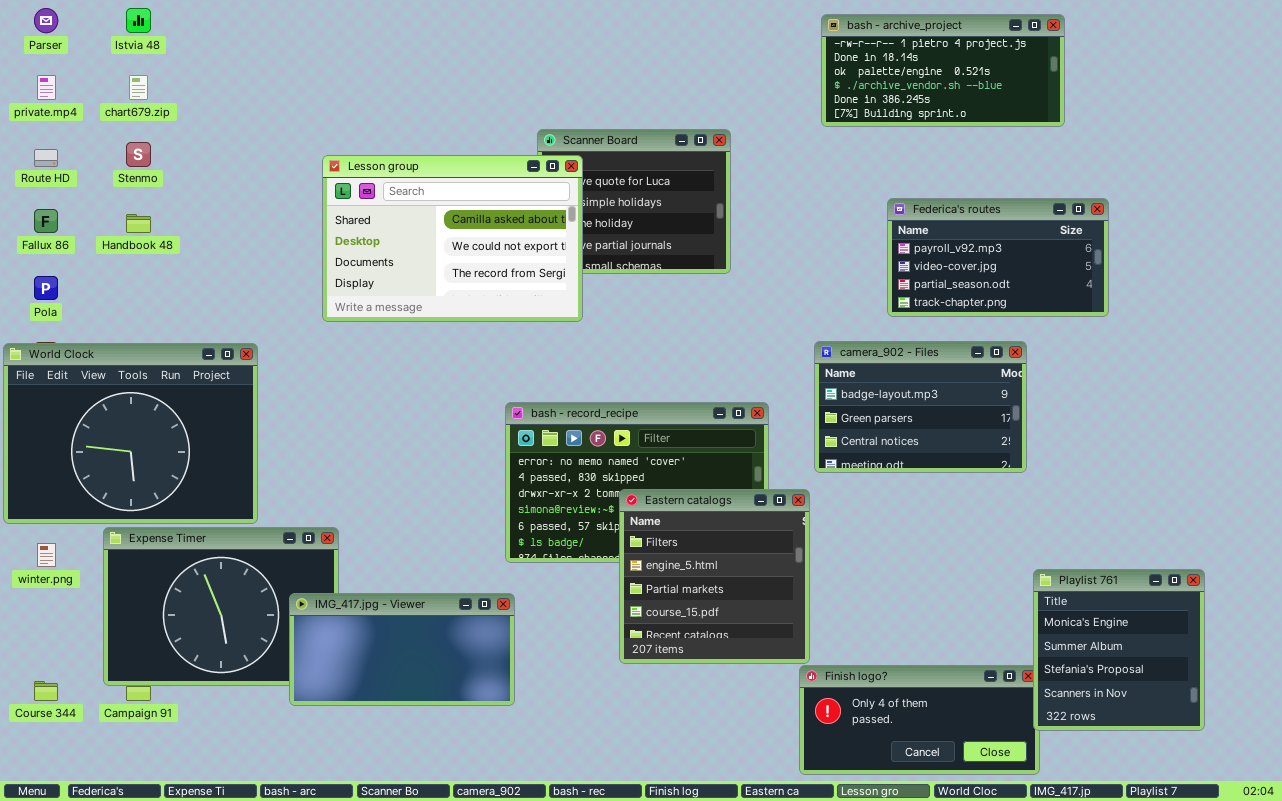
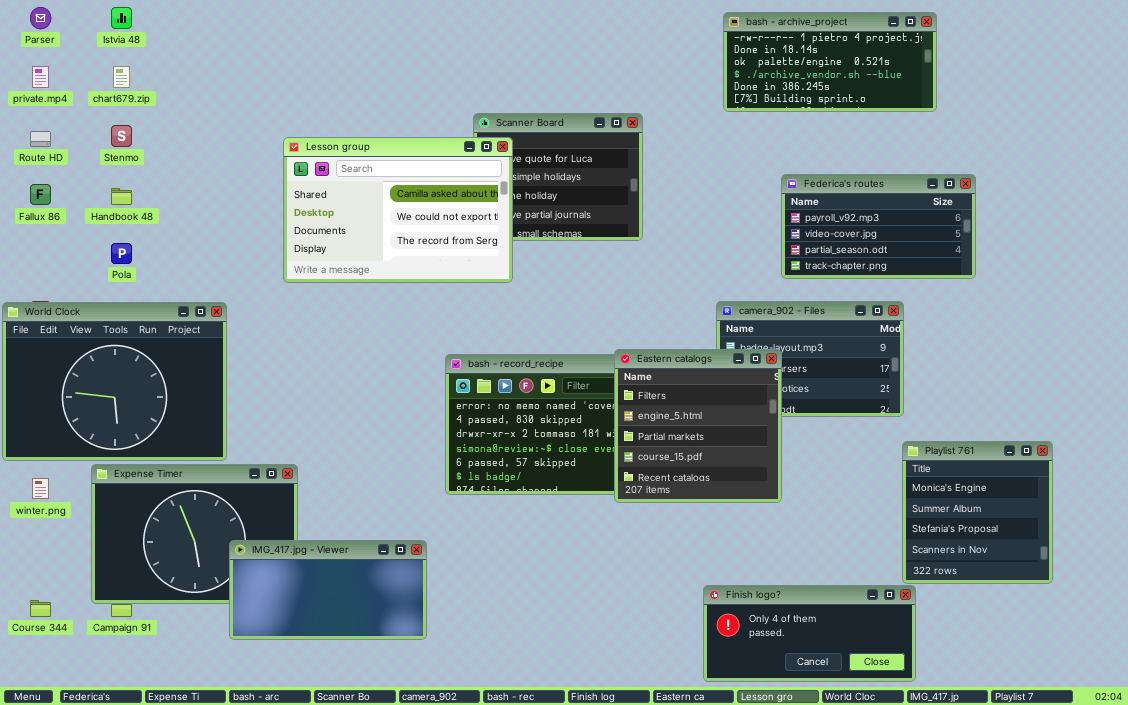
Pola: [34,276,58,300] -> [111,243,132,264], moved
Eastern catalogs: [619,489,810,664] -> [614,349,782,503], moved
Playlist 761: [1033,569,1205,731] -> [902,441,1053,584], moved
IMG_417.jpg - Viewer: [289,593,515,706] -> [229,540,427,640], moved

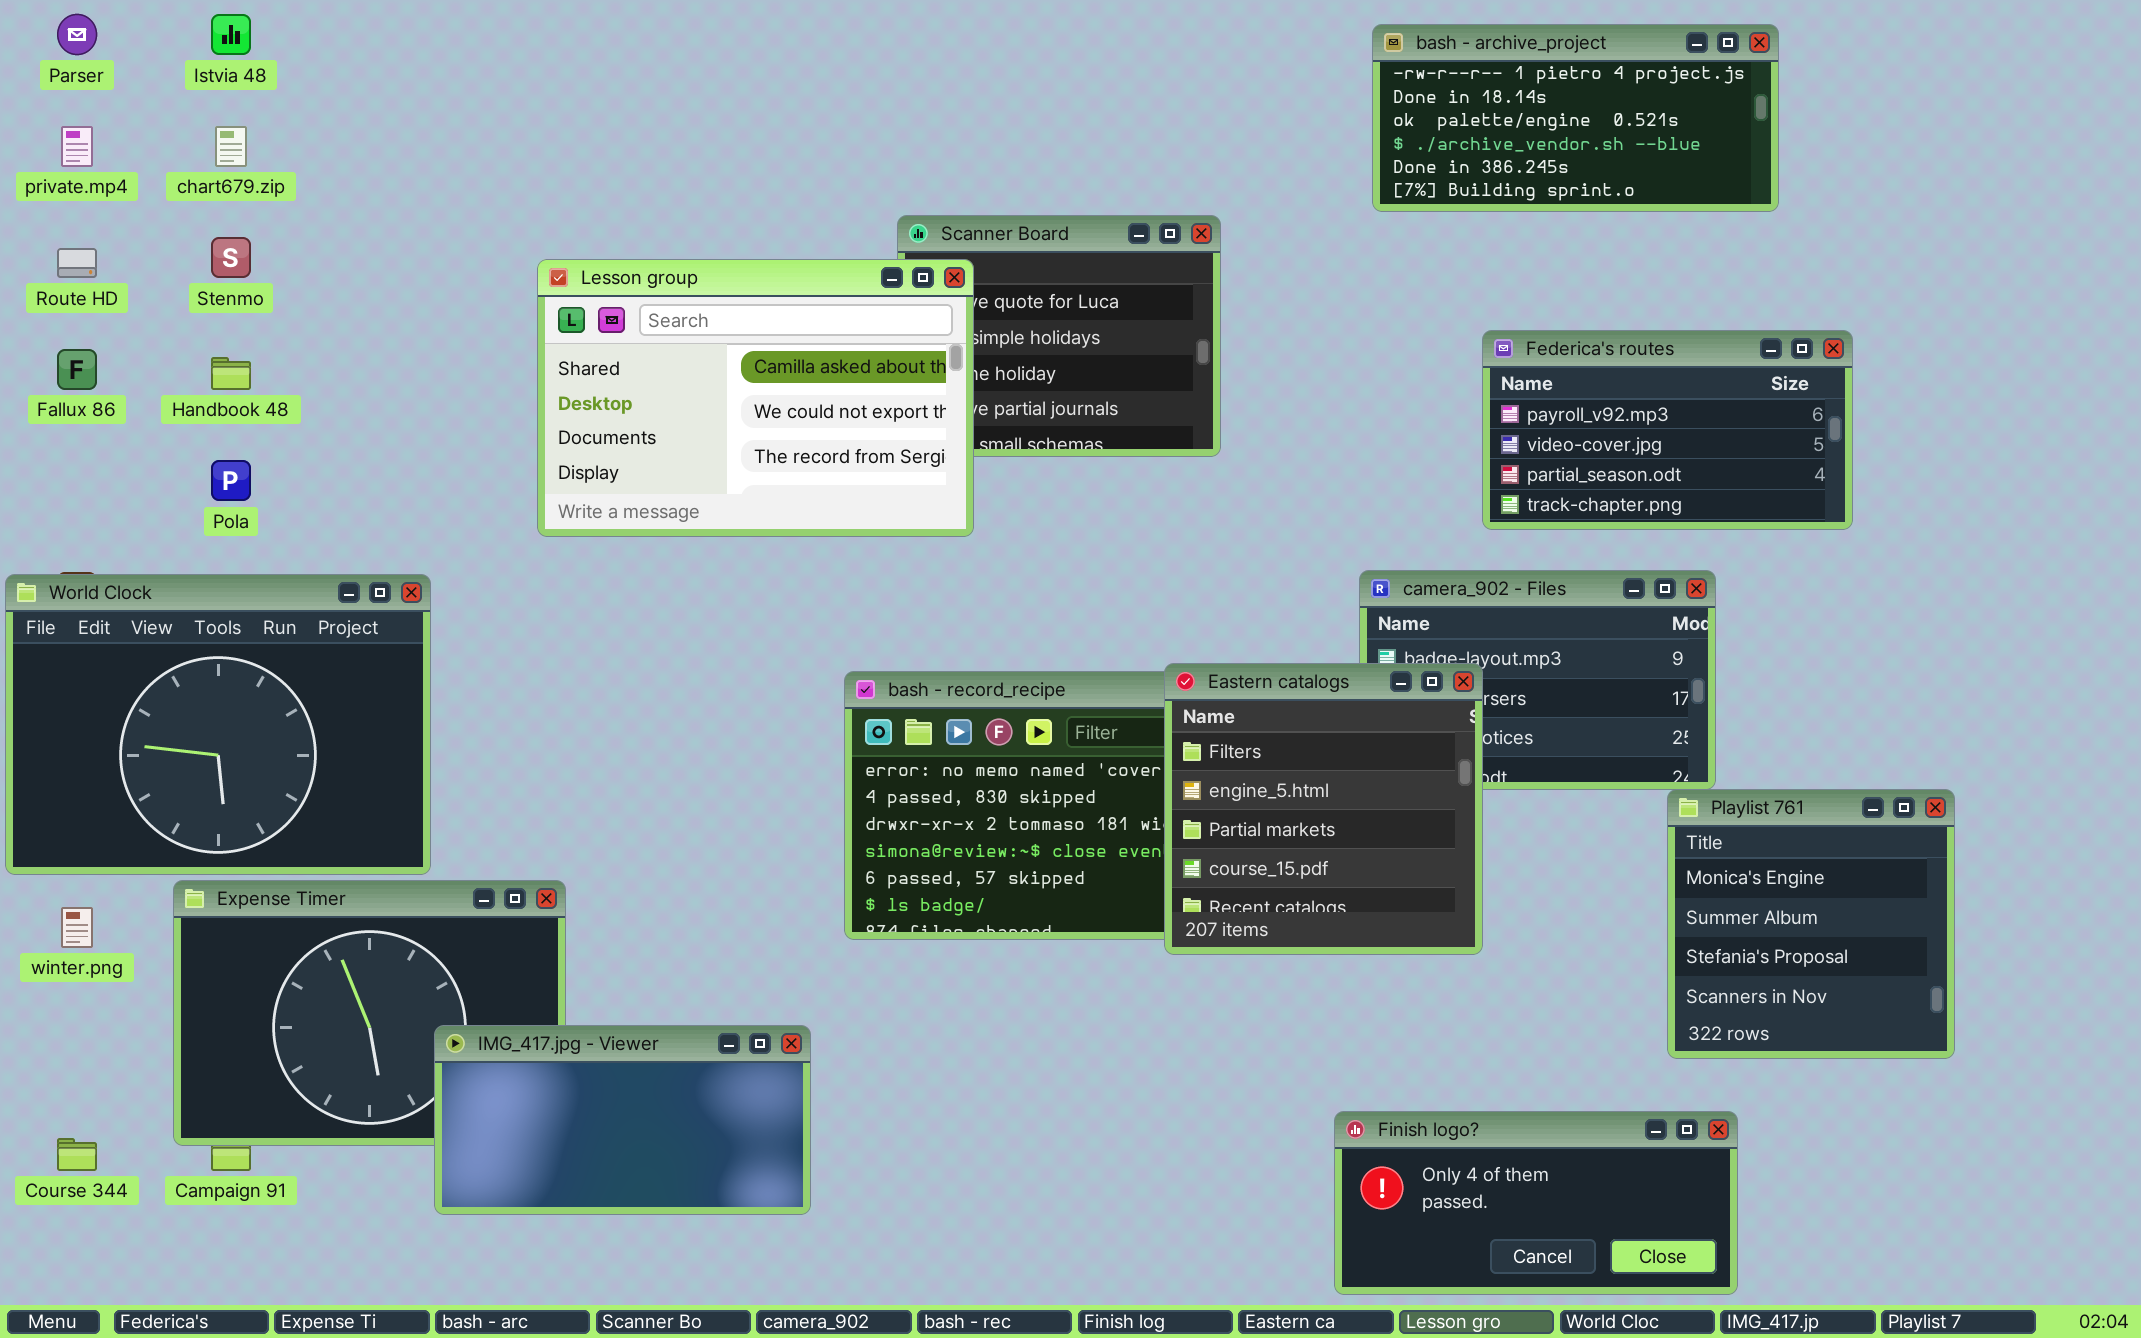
Playlist 761: [902,441,1053,584] -> [1667,789,1955,1059], moved

